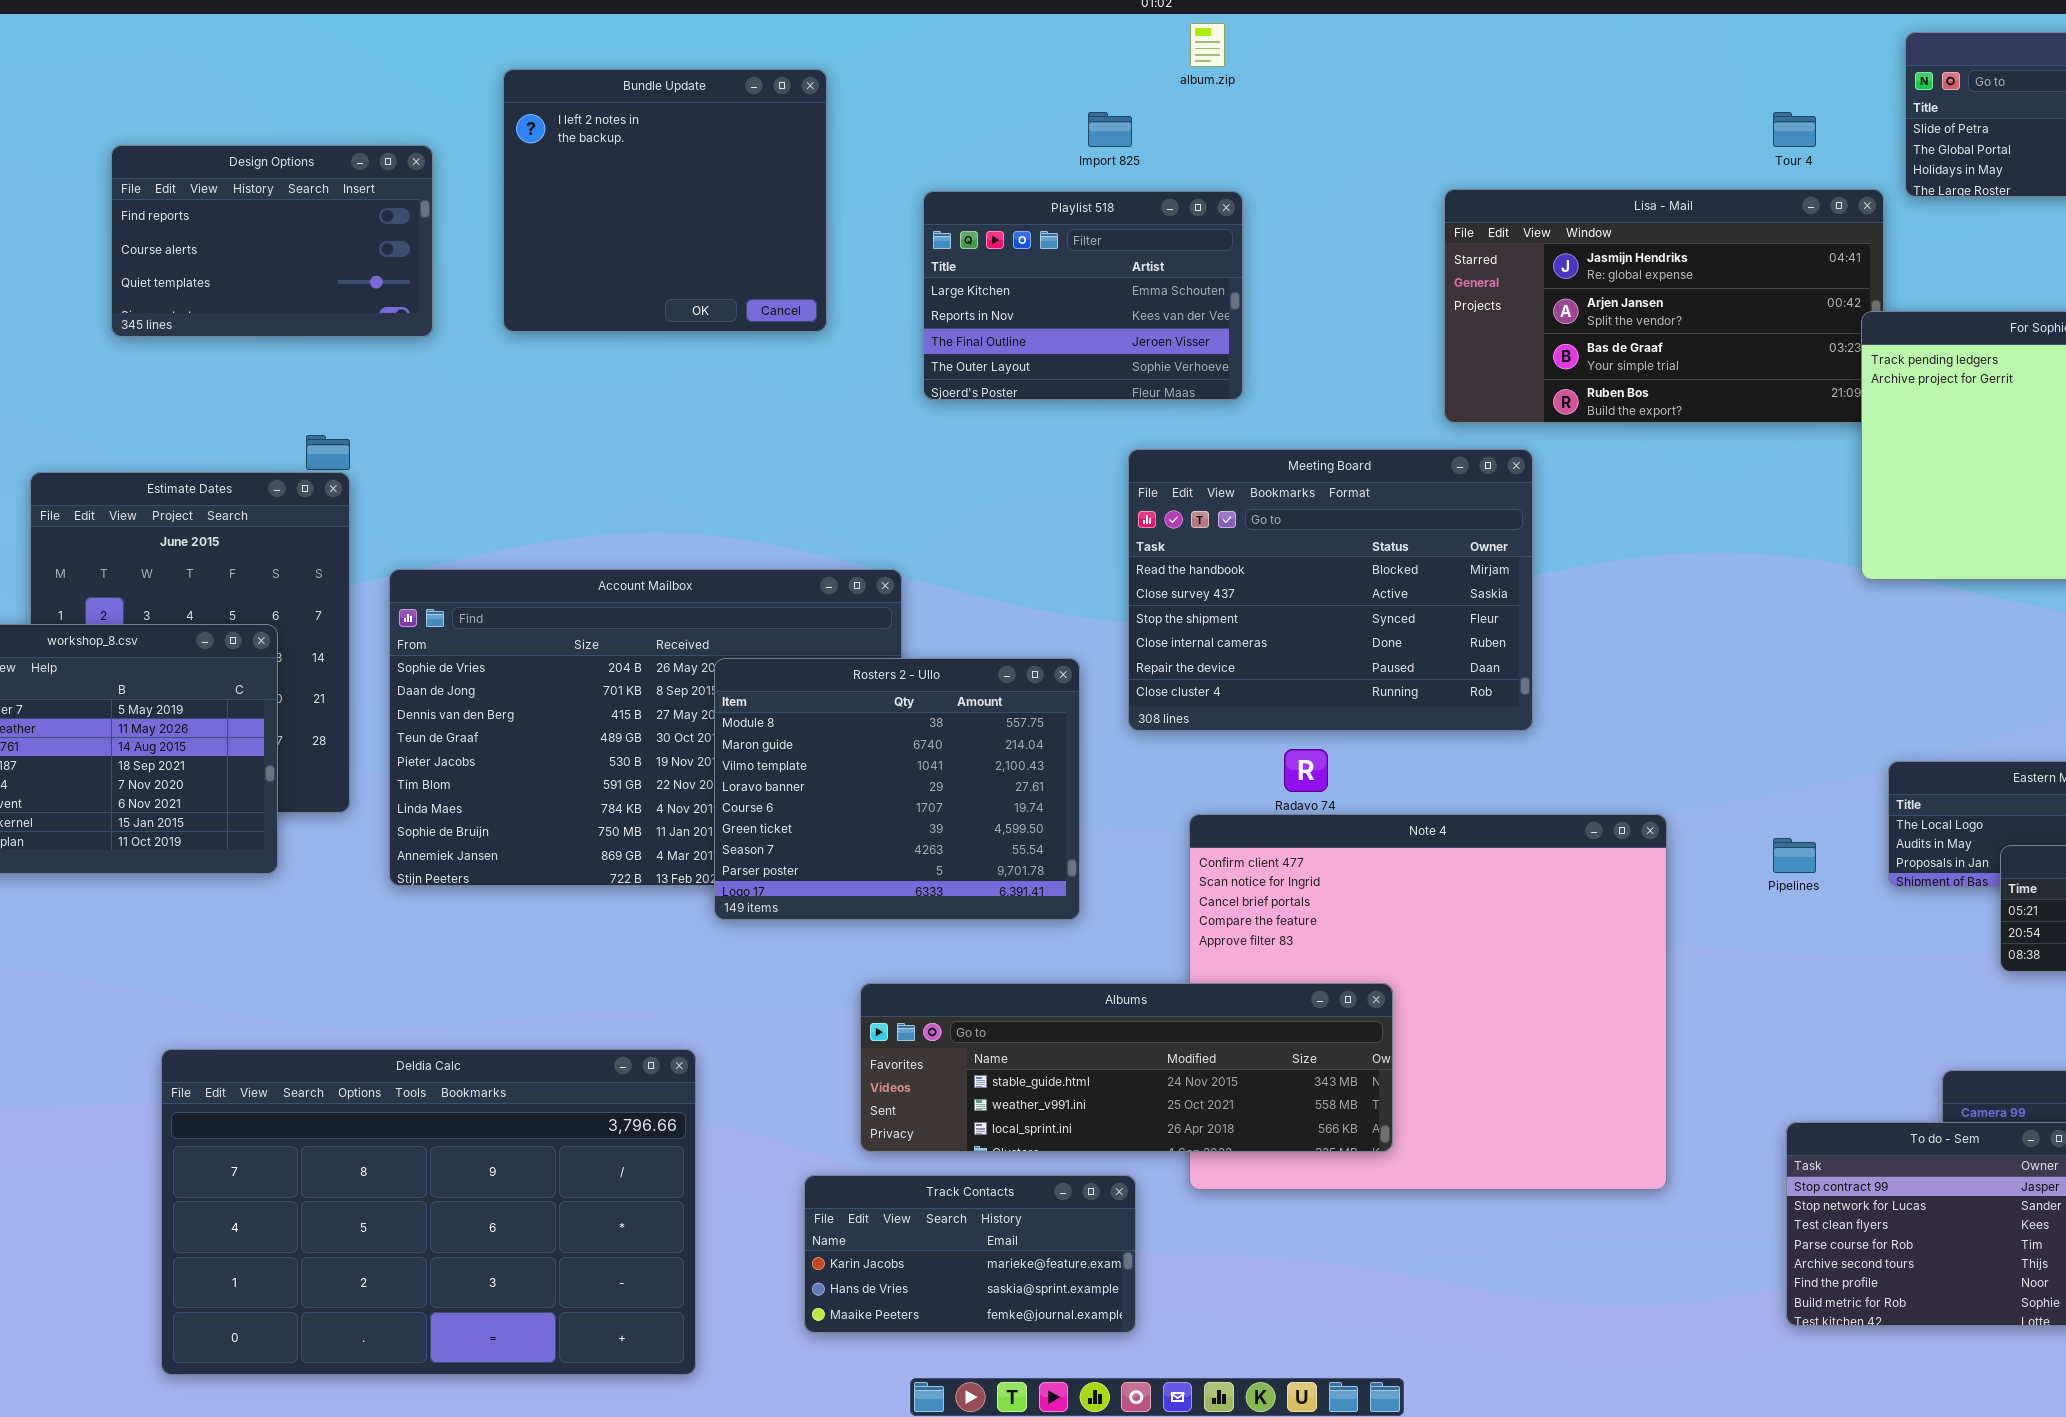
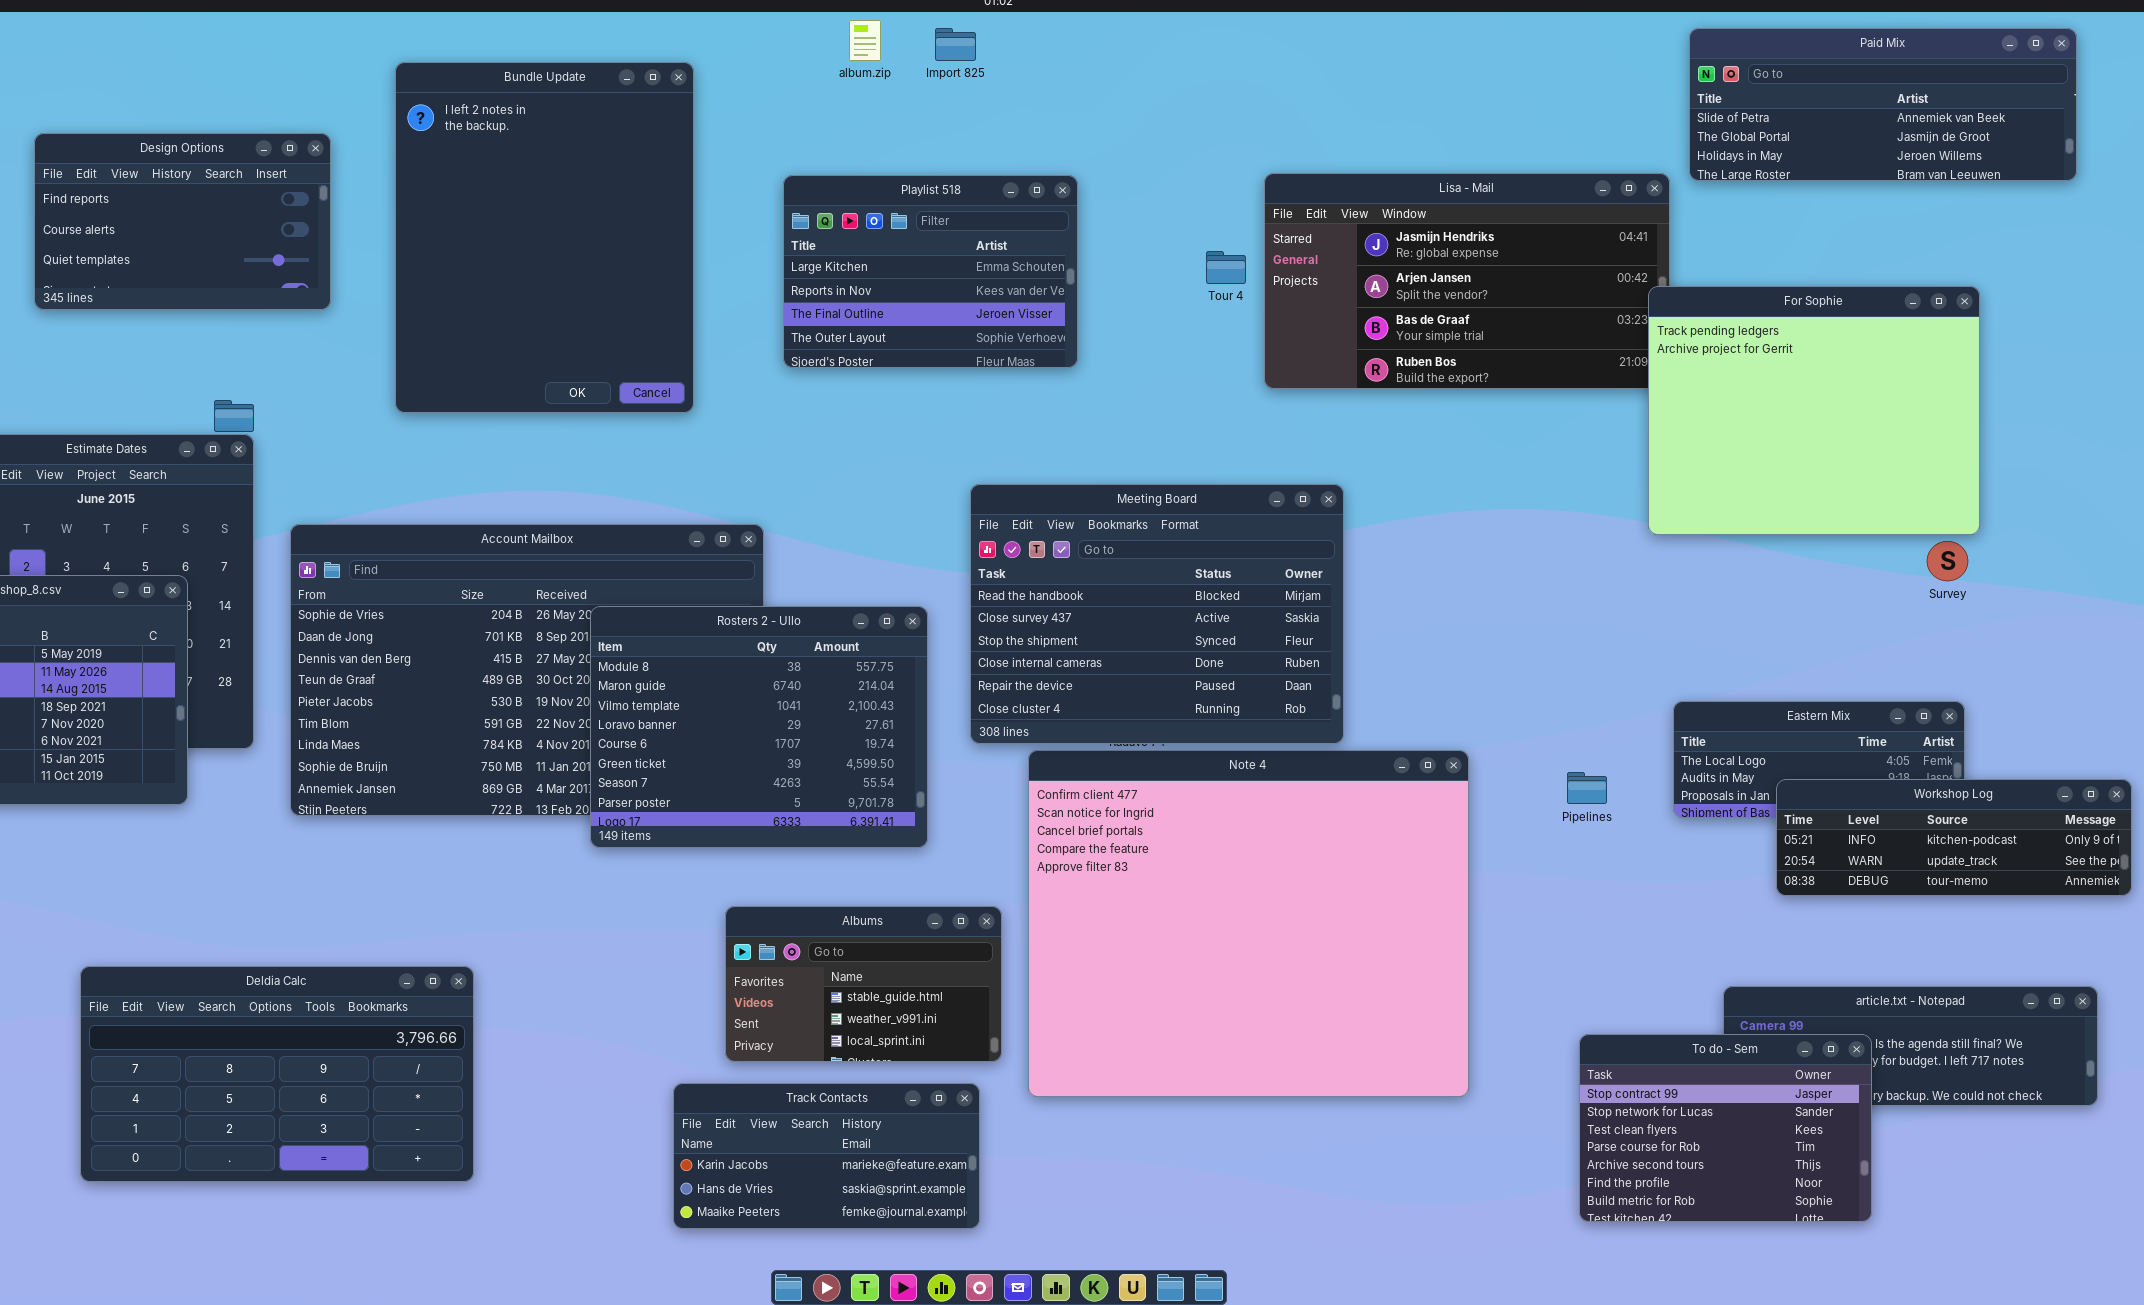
album.zip: [1190,23,1225,67] -> [849,20,881,61], moved
Bundle Update: [503,69,827,332] -> [395,62,694,413], resized
Import 825: [1088,112,1132,147] -> [935,28,976,61], moved
Tour 4: [1773,112,1816,147] -> [1206,251,1246,284], moved
Meeting Board: [1128,449,1533,731] -> [970,484,1344,744], moved
Albums: [860,983,1393,1152] -> [725,906,1002,1062], resized
Deldia Calc: [161,1049,696,1375] -> [80,966,474,1182], resized

